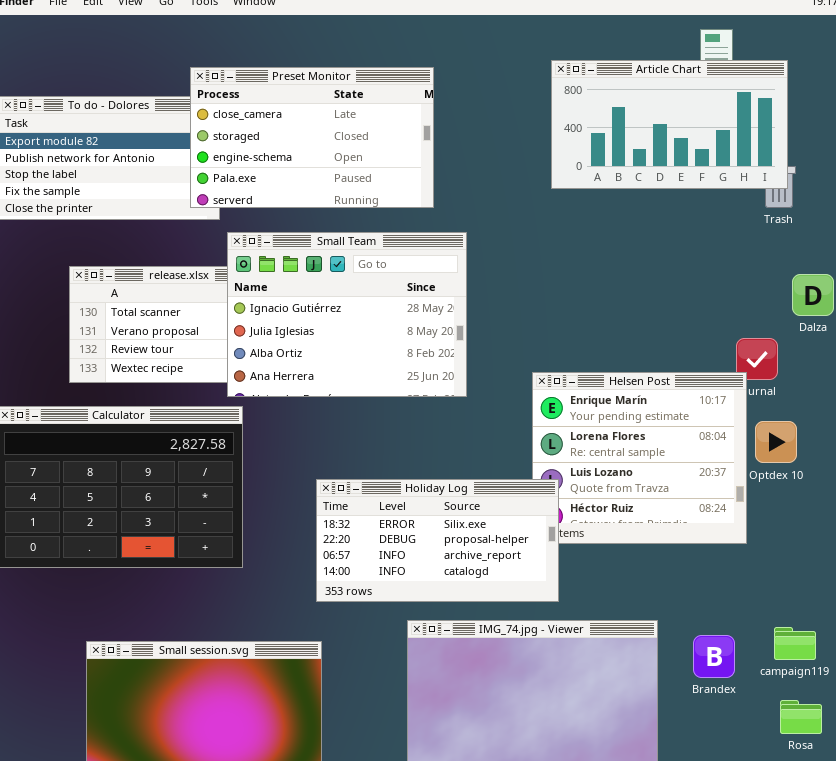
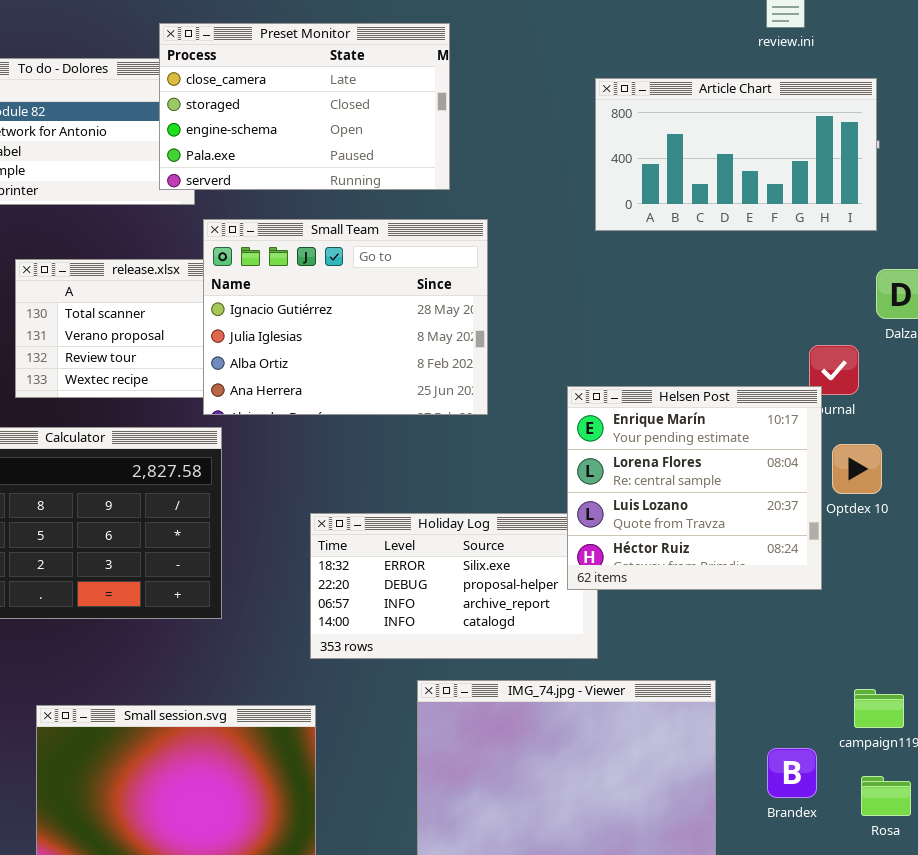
Article Chart: [551,60,788,189] -> [595,78,877,231], moved
Helsen Post: [532,372,747,544] -> [567,386,822,590], raised
Brandex: [693,635,735,678] -> [767,748,817,798], moved

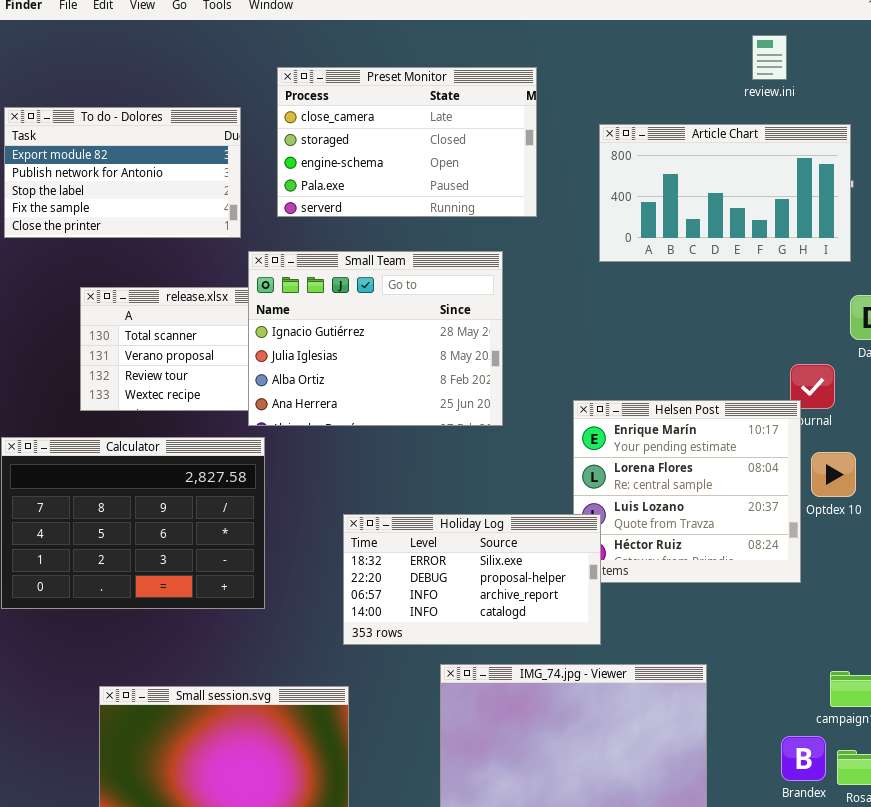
Preset Monitor: [159,23,450,190] -> [277,67,537,217], moved
Holiday Log: [310,513,598,659] -> [343,514,601,645], raised
Brandex: [767,748,817,798] -> [781,736,826,781], moved

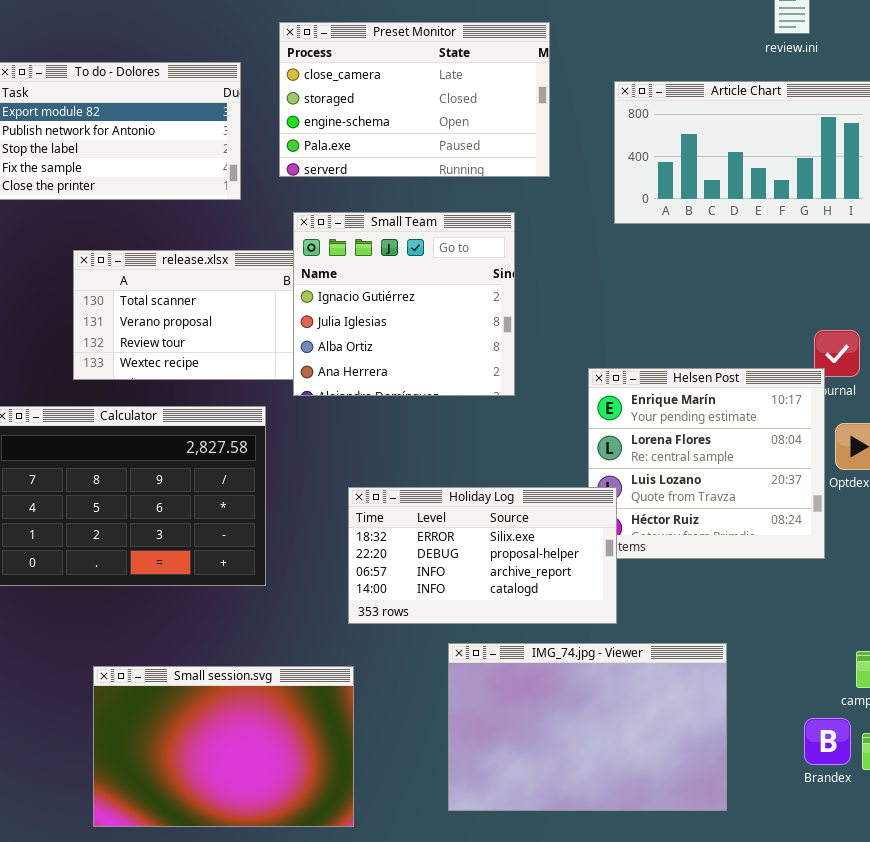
Small Team: [248,251,503,426] -> [293,212,515,396], resized

